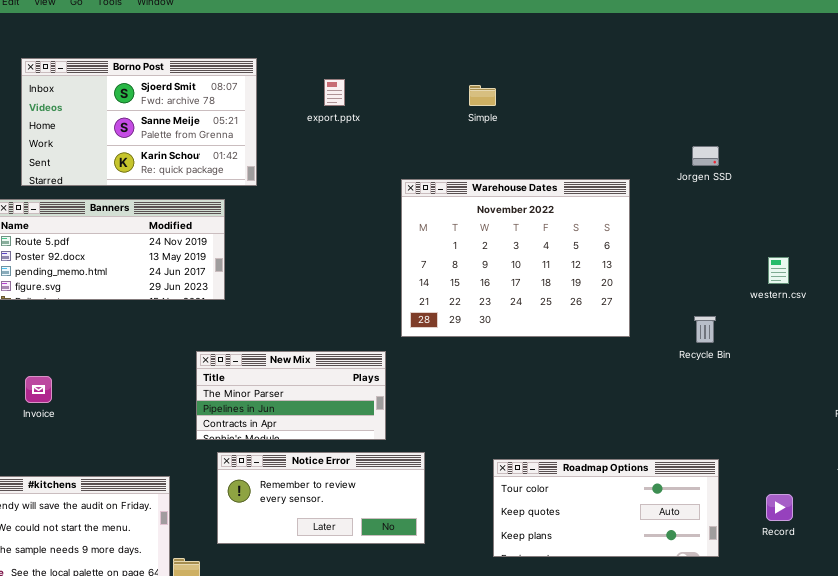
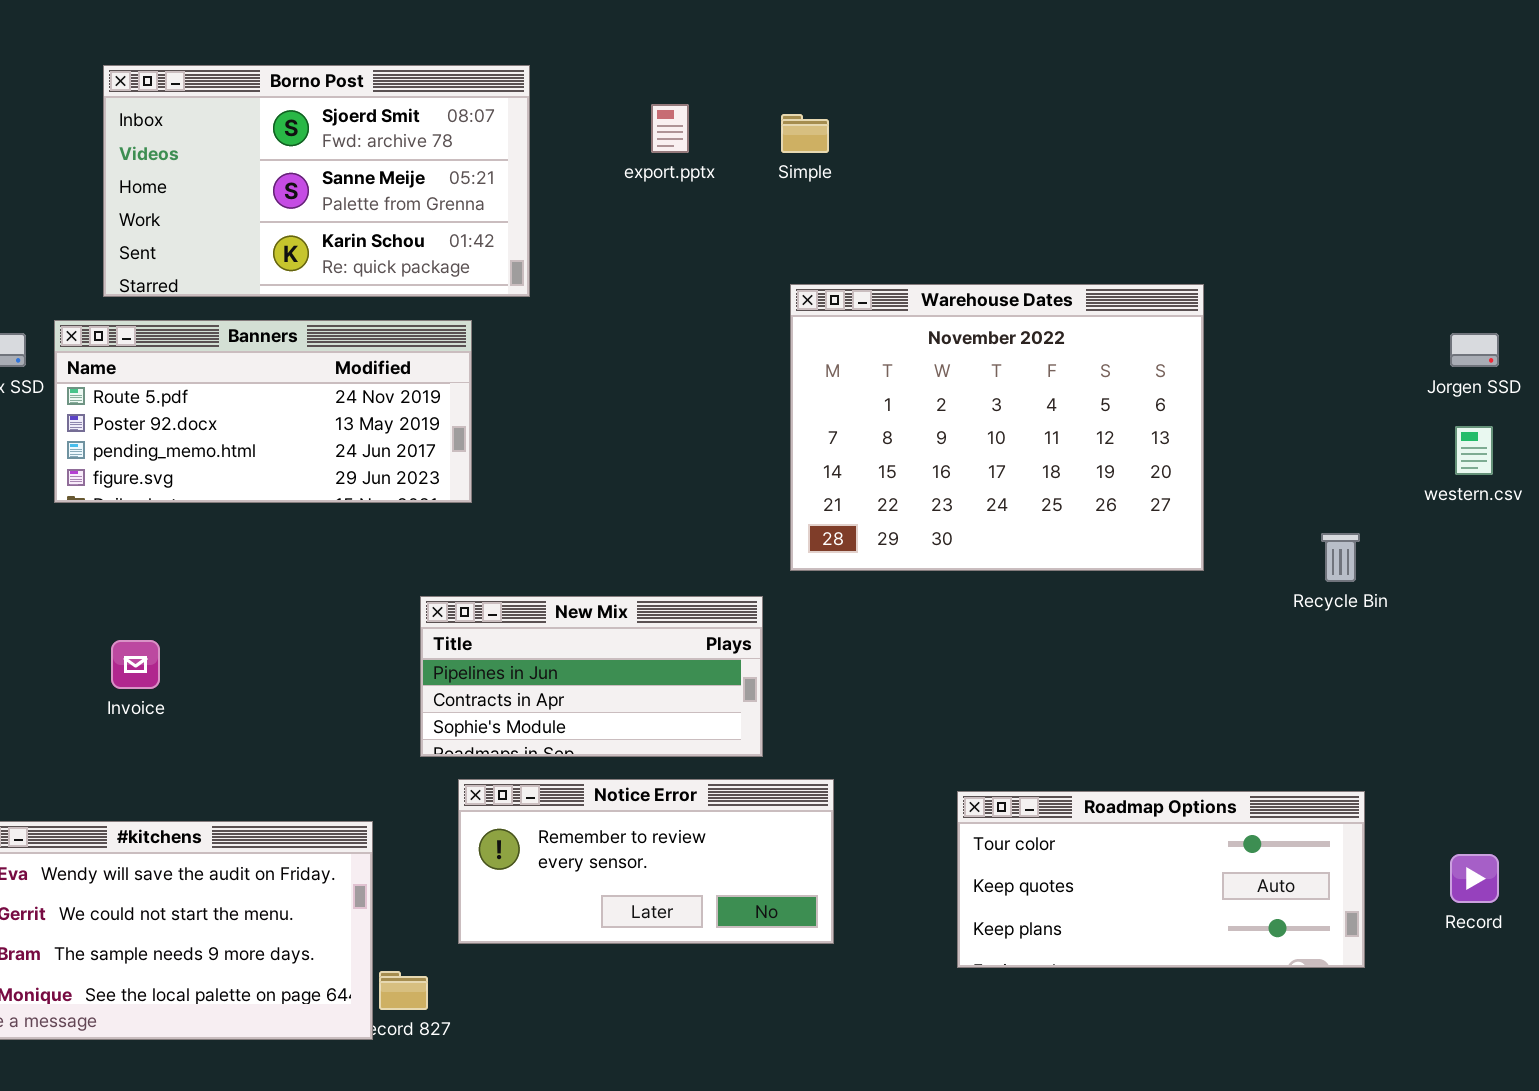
Simple: [469,85,496,106] -> [781,114,829,153], moved
Jorgen SSD: [692,146,719,166] -> [1450,333,1499,367], moved
New Mix: [196,351,386,440] -> [420,596,763,757], scrolled down 1 row

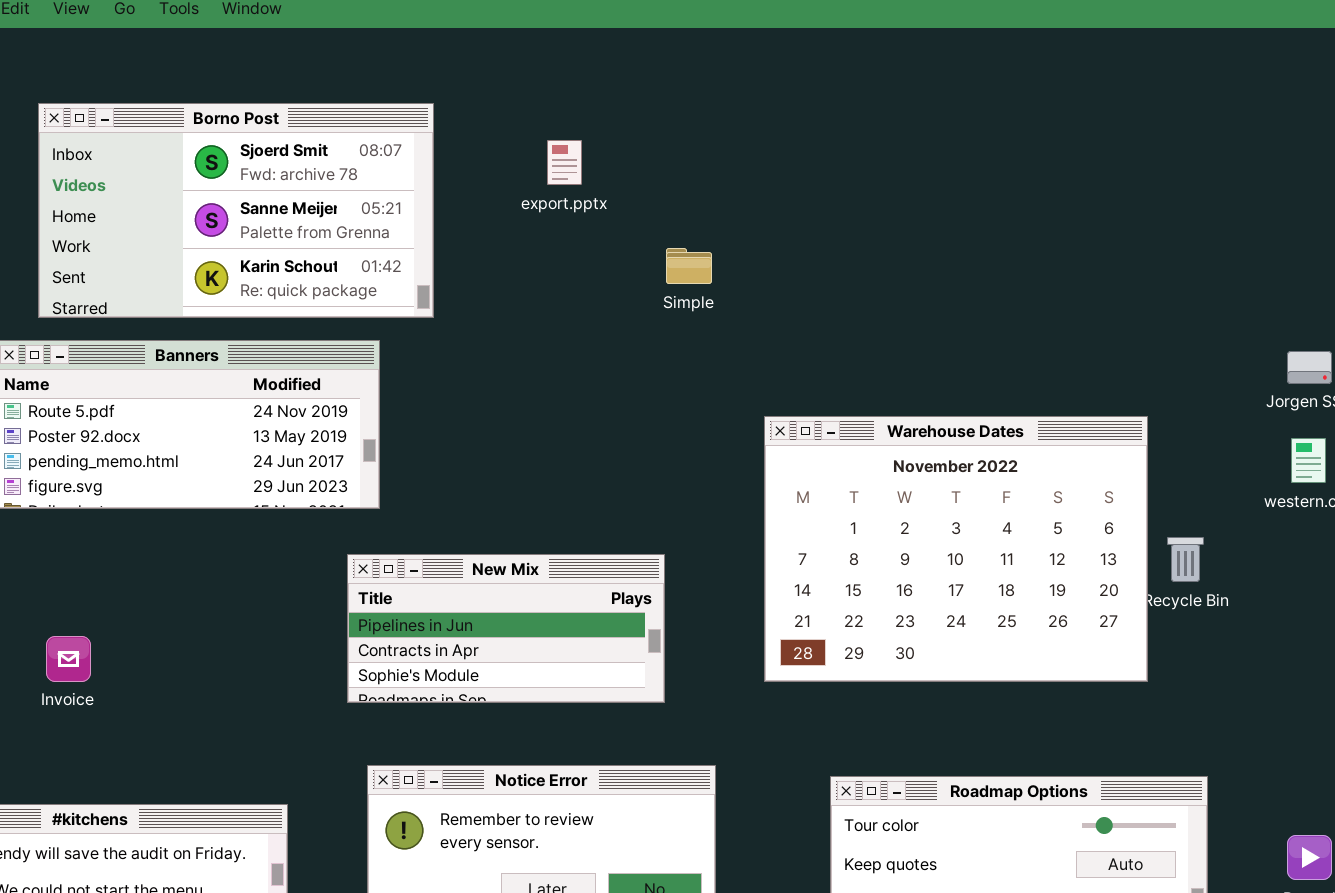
Simple: [781,114,829,153] -> [666,248,712,284], moved
Warehouse Dates: [790,284,1204,571] -> [764,416,1148,682], moved
New Mix: [420,596,763,757] -> [347,554,665,703], moved

